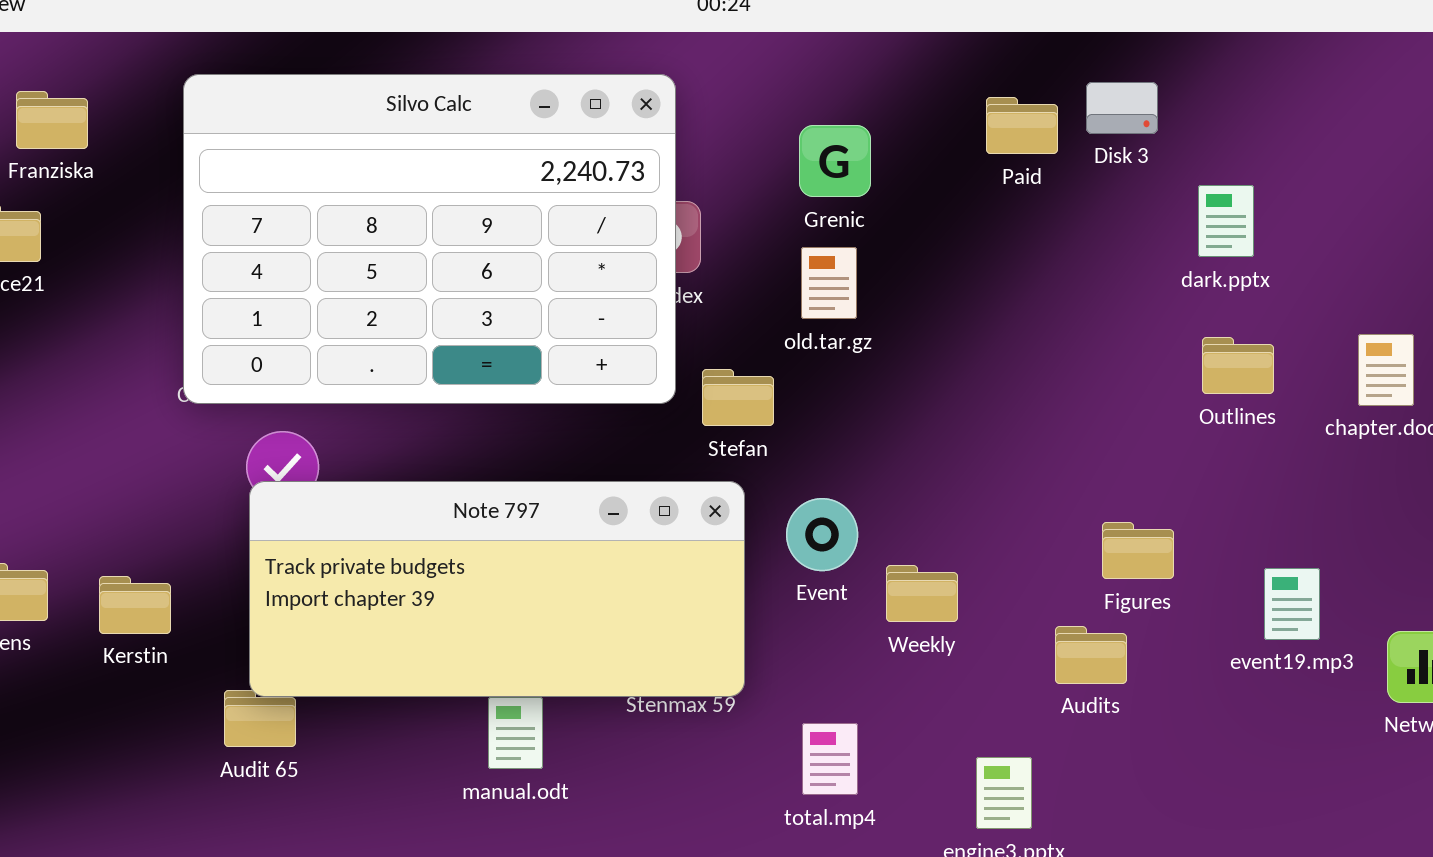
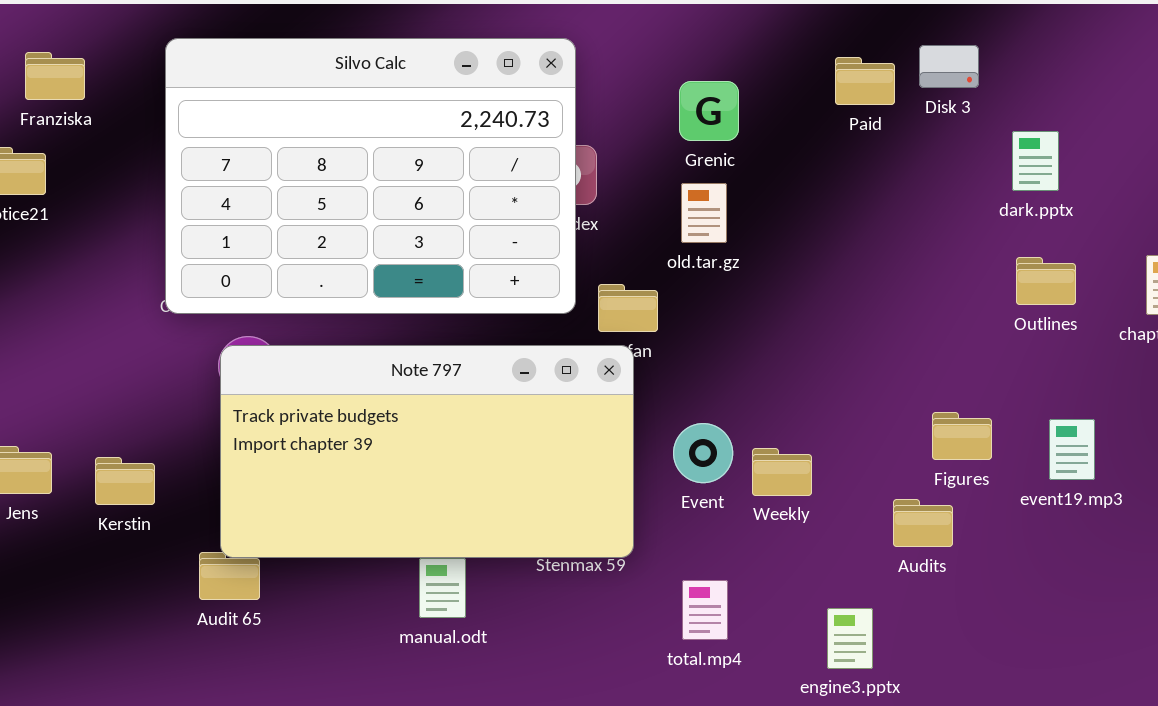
Note 797: [249,481,745,697] -> [220,345,634,558], resized
Event: [786,498,858,571] -> [673,423,733,483], moved
event19.mp3: [1264,568,1320,640] -> [1049,419,1095,480], moved

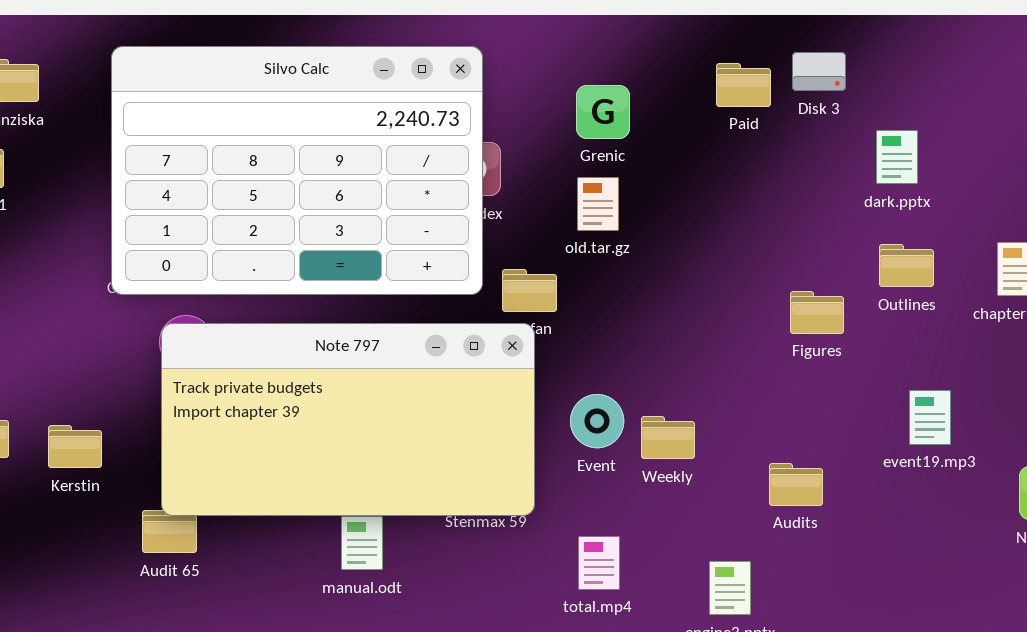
Figures: [932,412,992,460] -> [790,291,844,334], moved

